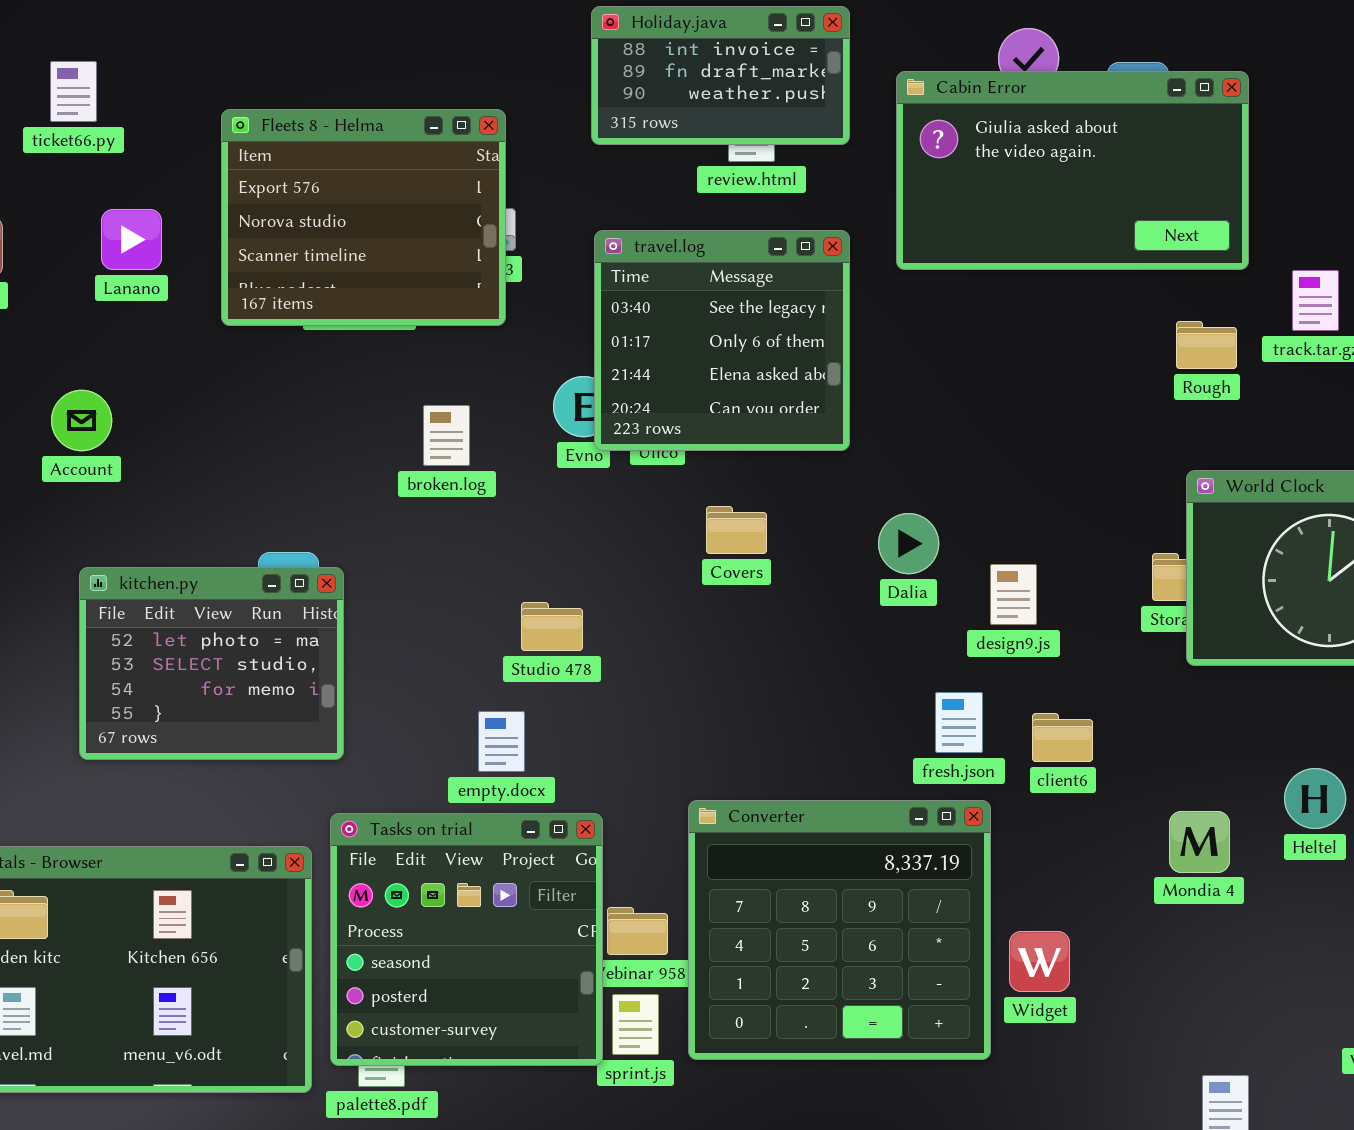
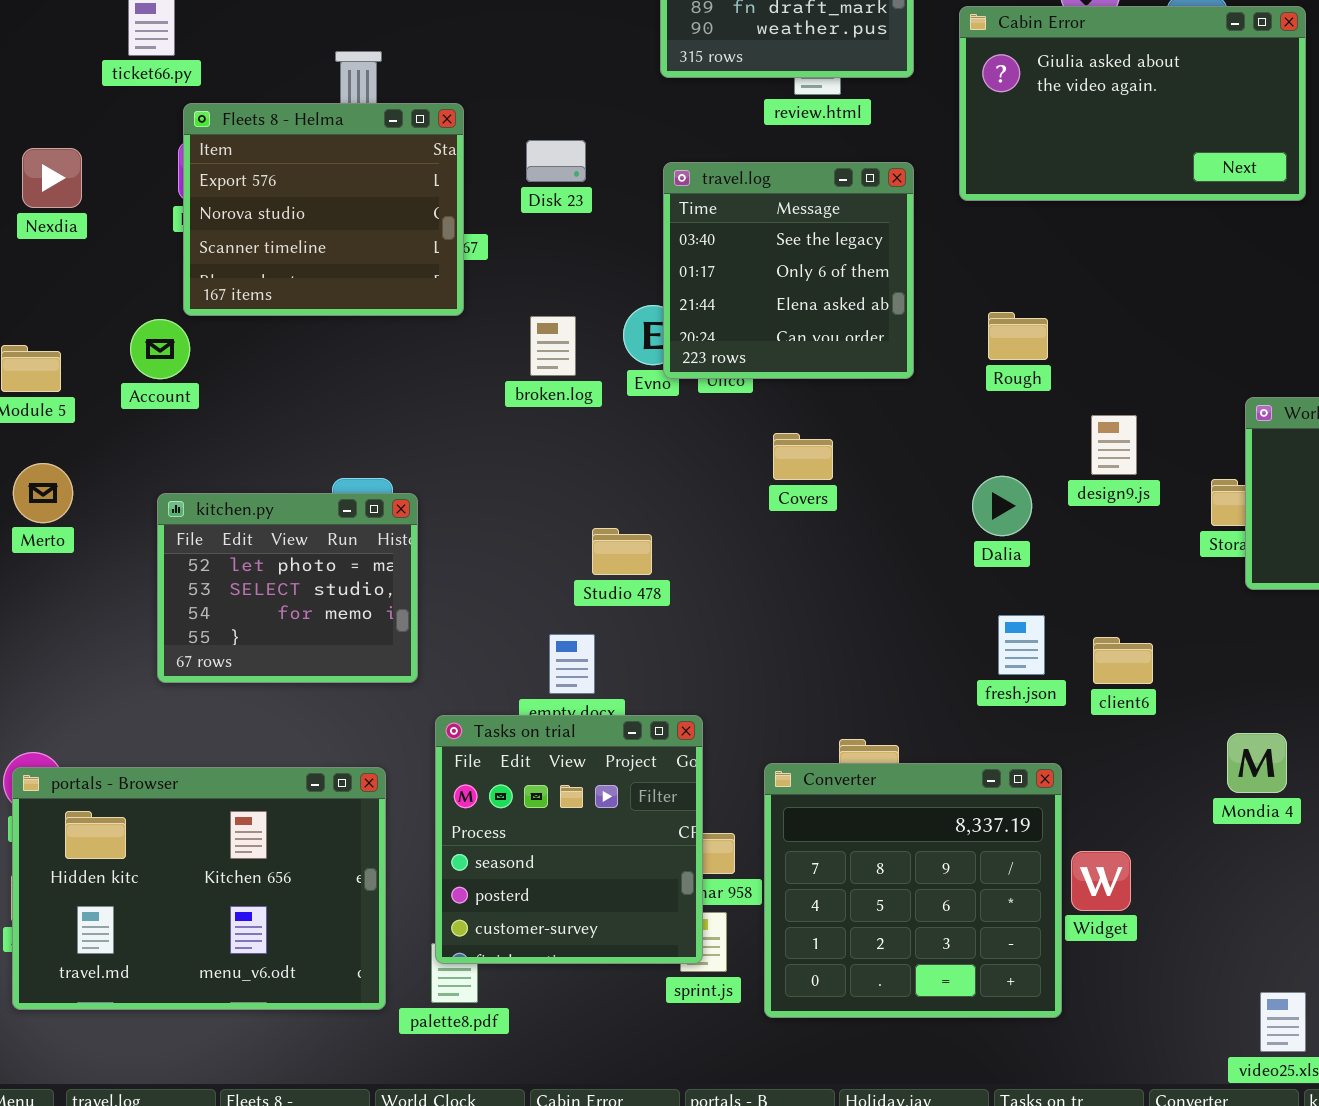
Fleets 8 - Helma: [221,109,506,326] -> [183,103,464,316], moved
Rough: [1176,321,1237,369] -> [988,312,1048,360], moved
broken.log: [423,405,470,466] -> [530,316,576,376], moved
Dalia: [878,513,939,574] -> [972,476,1032,536], moved
design9.js: [990,564,1037,625] -> [1091,415,1137,475], moved
Converter: [688,800,991,1060] -> [764,763,1062,1018], moved
Tasks on trial: [330,813,603,1066] -> [435,715,703,964], moved

